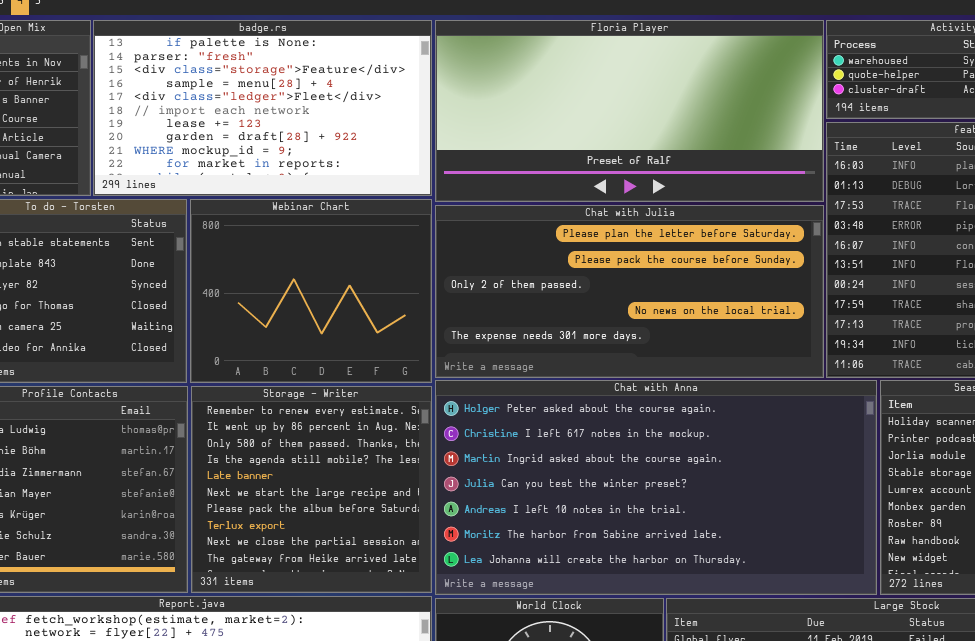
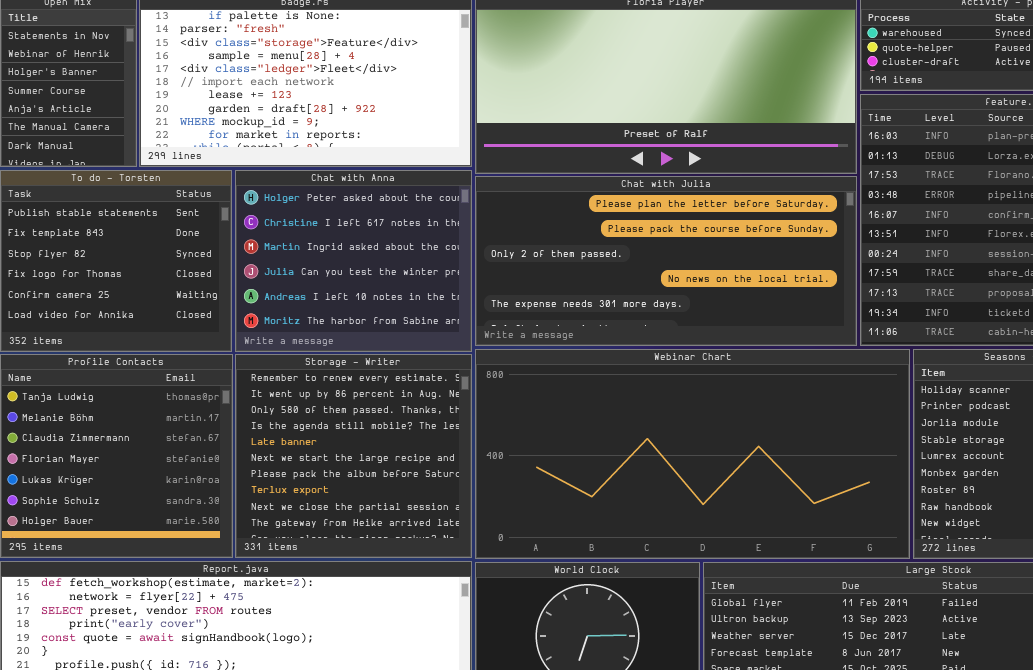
Webinar Chart: [190,199,432,383] -> [475,349,910,559], moved, resized
Chat with Anna: [435,380,877,595] -> [235,170,472,352], moved, resized

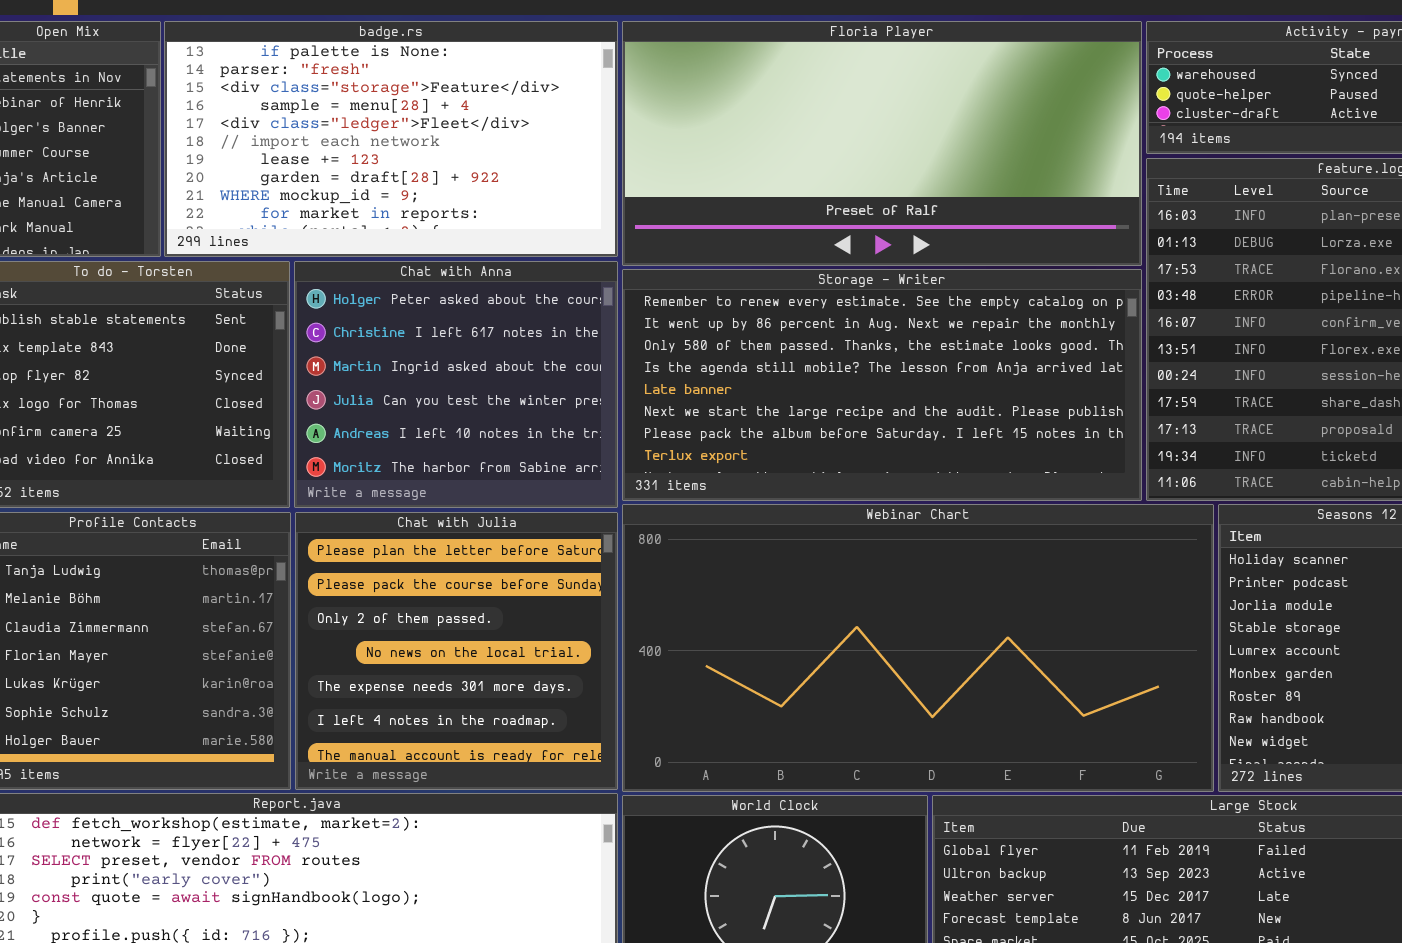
Chat with Julia: [475,176,857,346] -> [295,512,618,790], moved, resized
Storage - Writer: [235,354,472,558] -> [622,269,1142,501], moved, resized

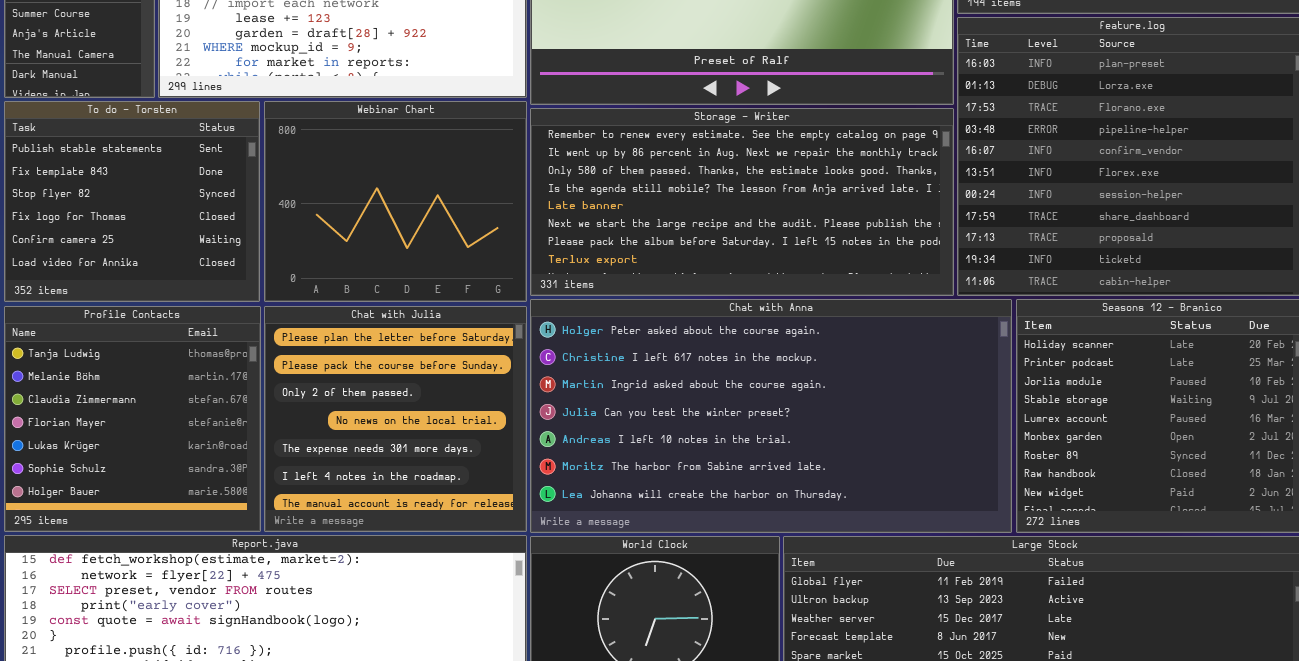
Chat with Anna: [294,261,618,508] -> [530,299,1012,533], moved, resized
Webinar Chart: [622,504,1214,792] -> [264,101,527,302], moved, resized

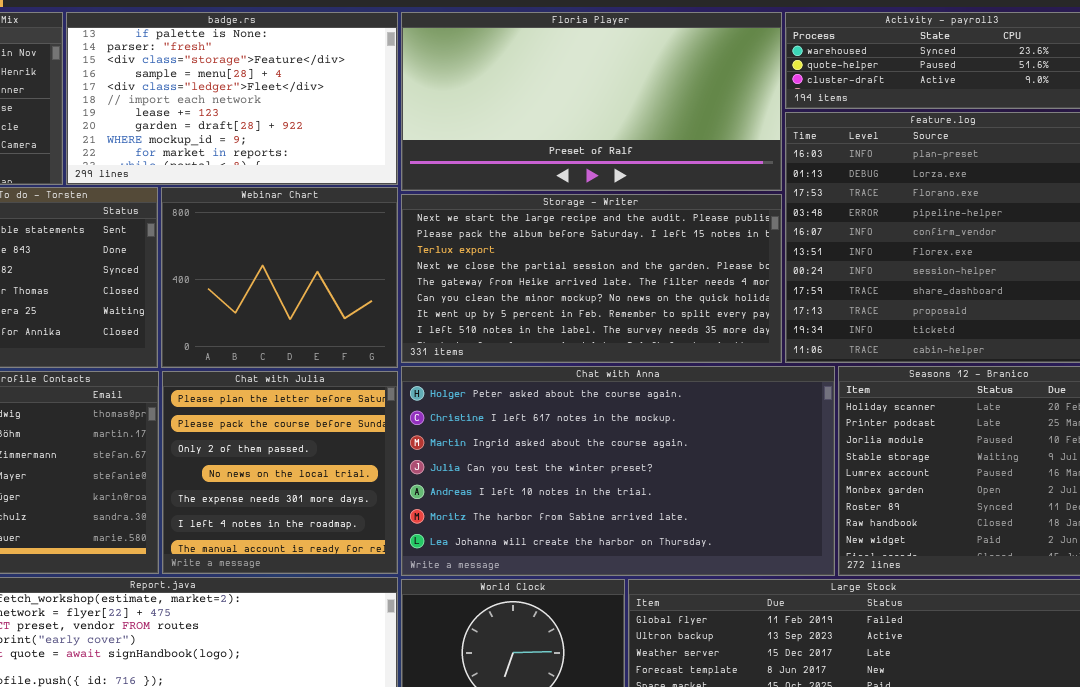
Storage - Writer: [530,108,954,296] -> [401,194,782,363], scrolled down 5 rows

